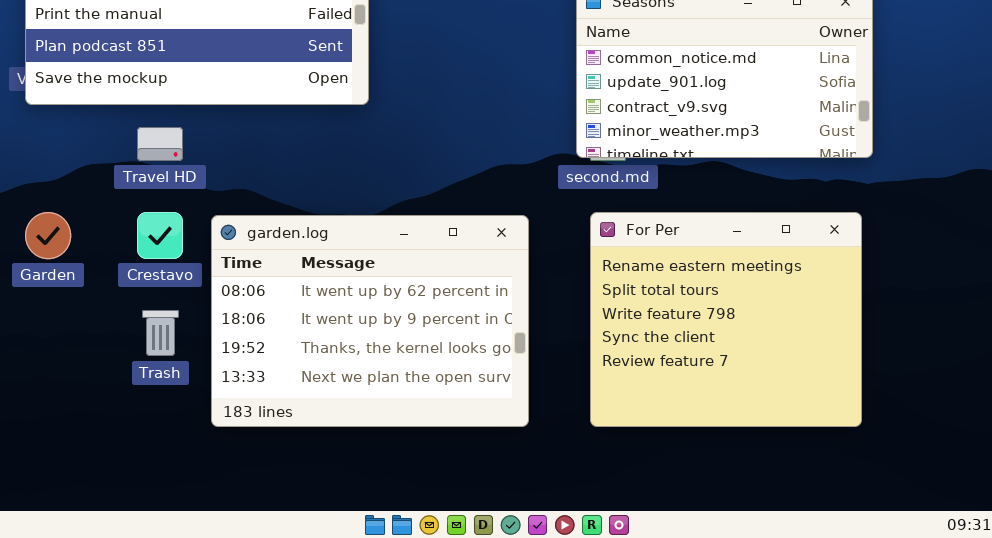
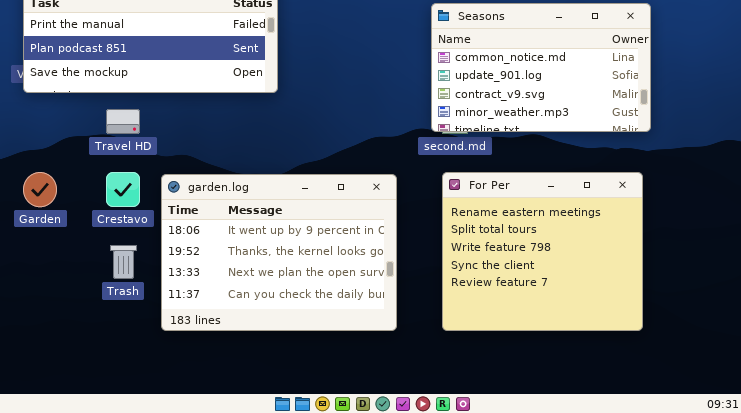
garden.log: [211,215,529,427] -> [161,174,397,331], scrolled down 1 row

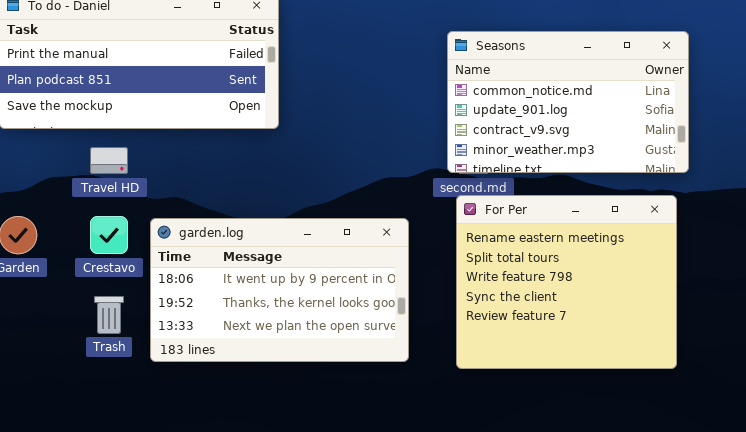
For Per: [442,172,643,331] -> [456,195,677,369], moved
garden.log: [161,174,397,331] -> [150,218,409,362], resized

